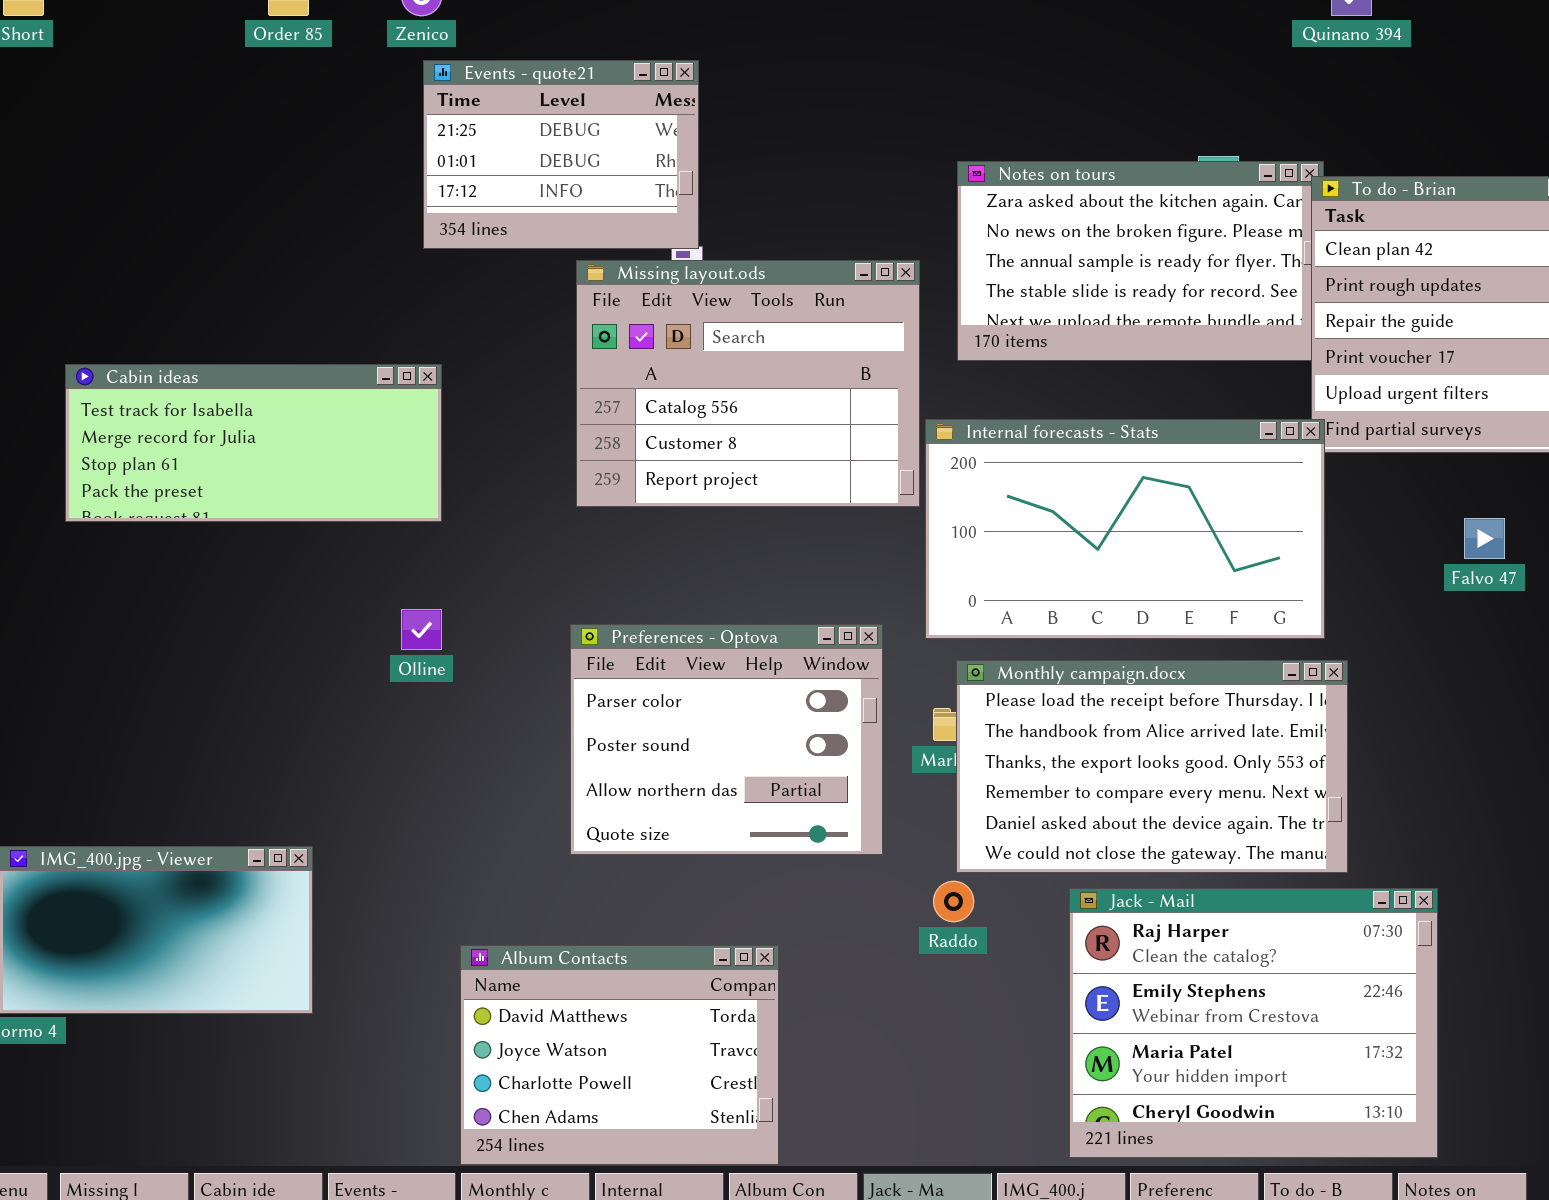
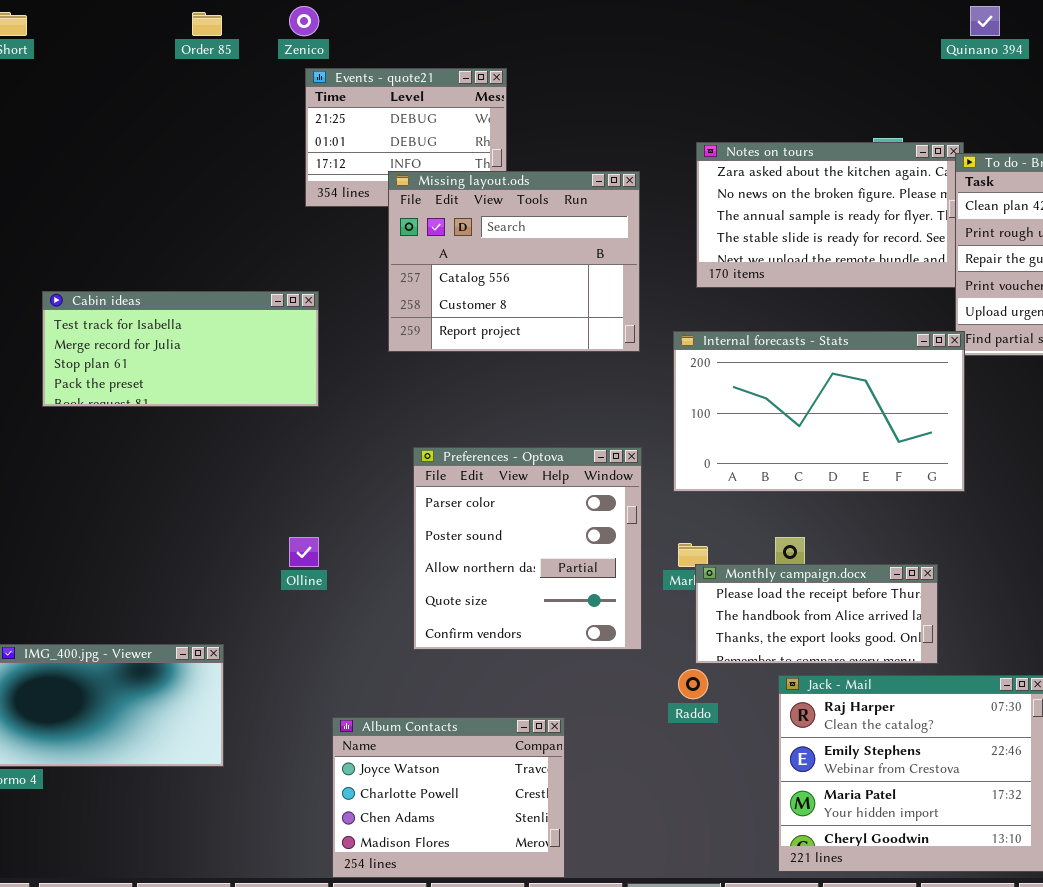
Missing layout.ods: [576,260,920,507] -> [388,171,640,352], moved
Olline: [401,609,442,650] -> [289,537,319,567], moved
Preferences - Optova: [570,624,883,855] -> [413,447,642,650], resized
Monthly campaign.docx: [956,660,1348,873] -> [695,564,938,664], resized
Album Contacts: [460,945,779,1165] -> [332,717,565,878], scrolled down 1 row

